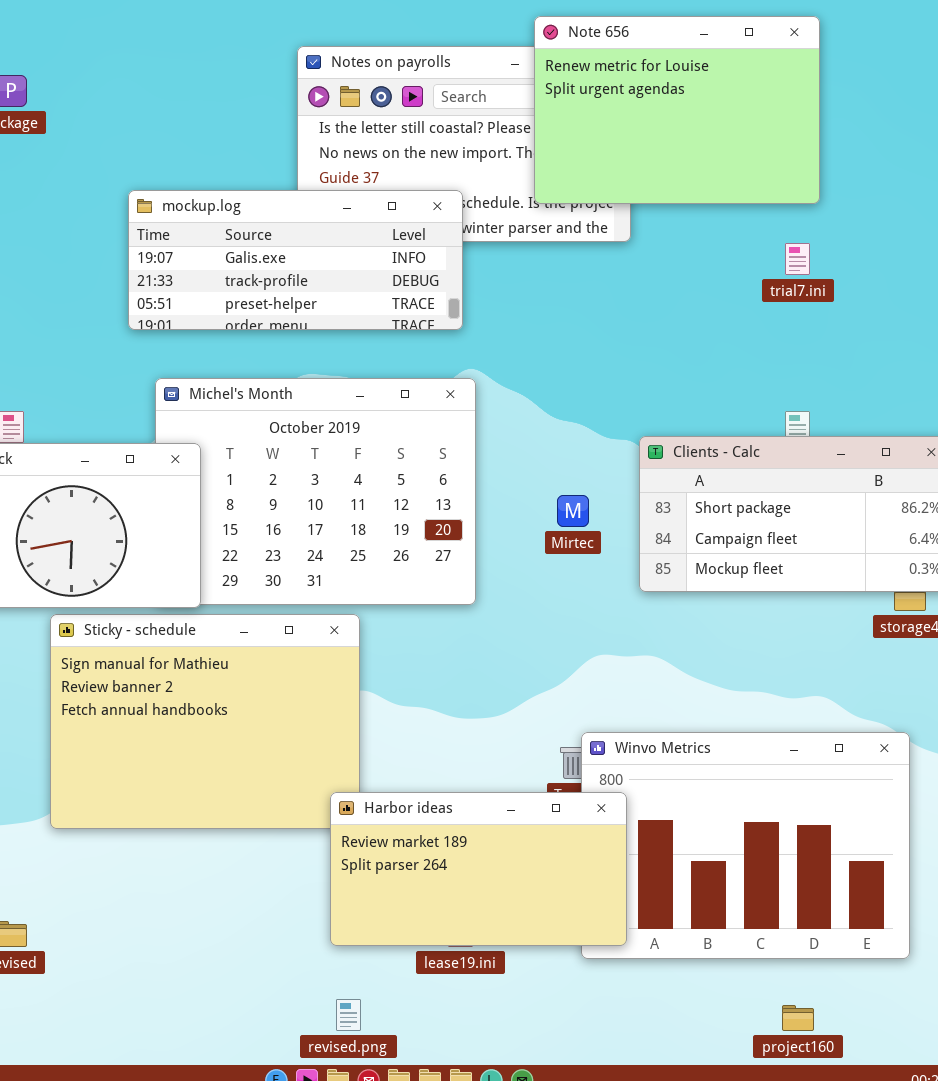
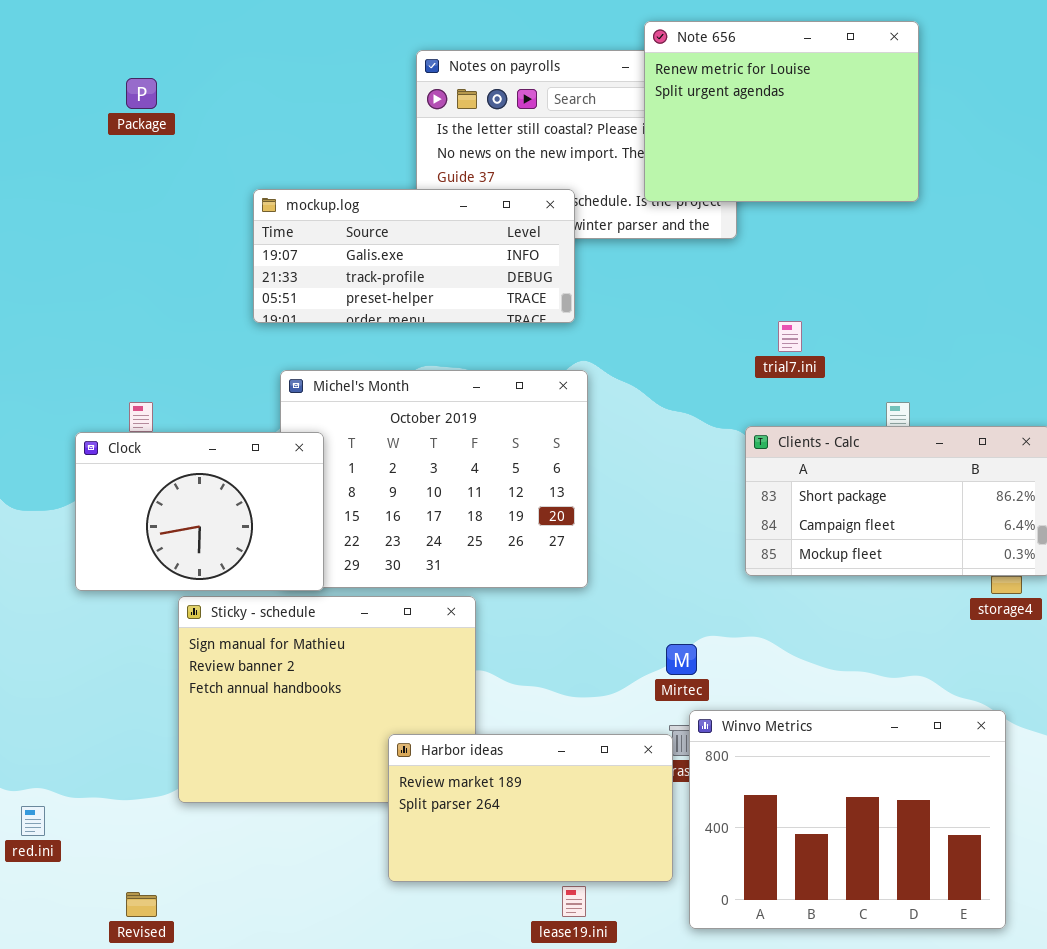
trial7.ini: [785,243,810,275] -> [778,321,802,352], moved
Mirtec: [557,495,589,527] -> [666,644,697,675], moved
Harbor ideas: [330,792,627,946] -> [388,734,673,882], moved

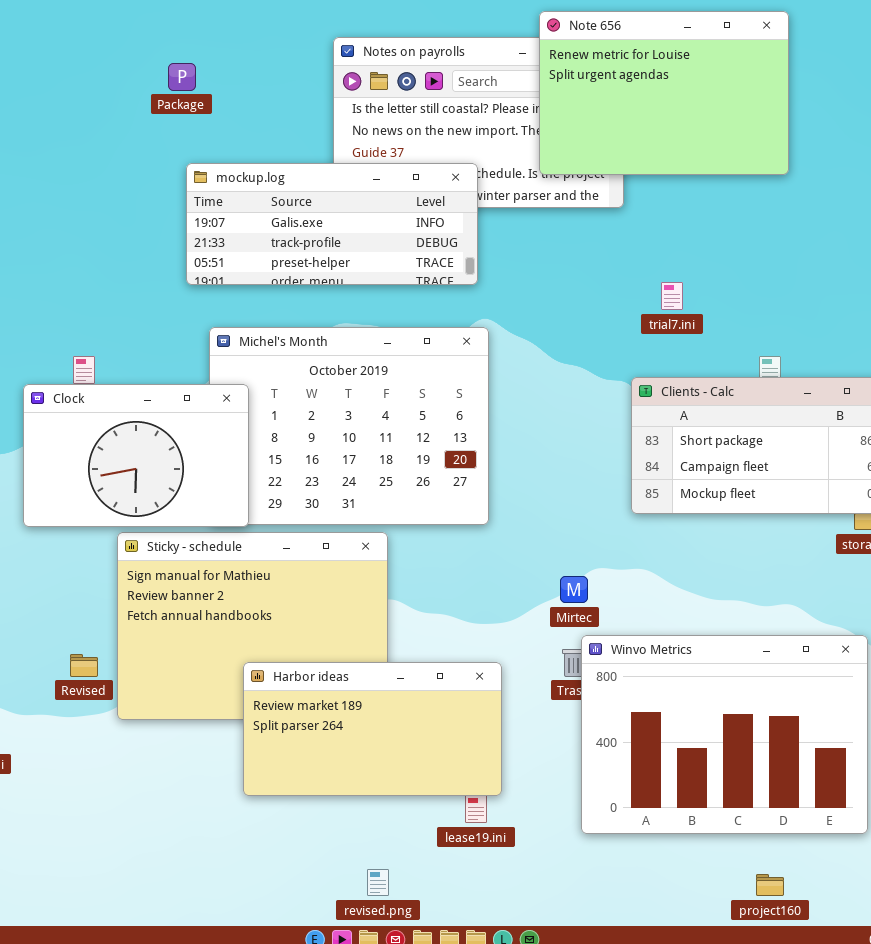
Package: [126,78,157,109] -> [168,63,196,91], moved
Harbor ideas: [388,734,673,882] -> [243,662,502,796], moved
Revised: [126,892,157,917] -> [70,654,98,677], moved

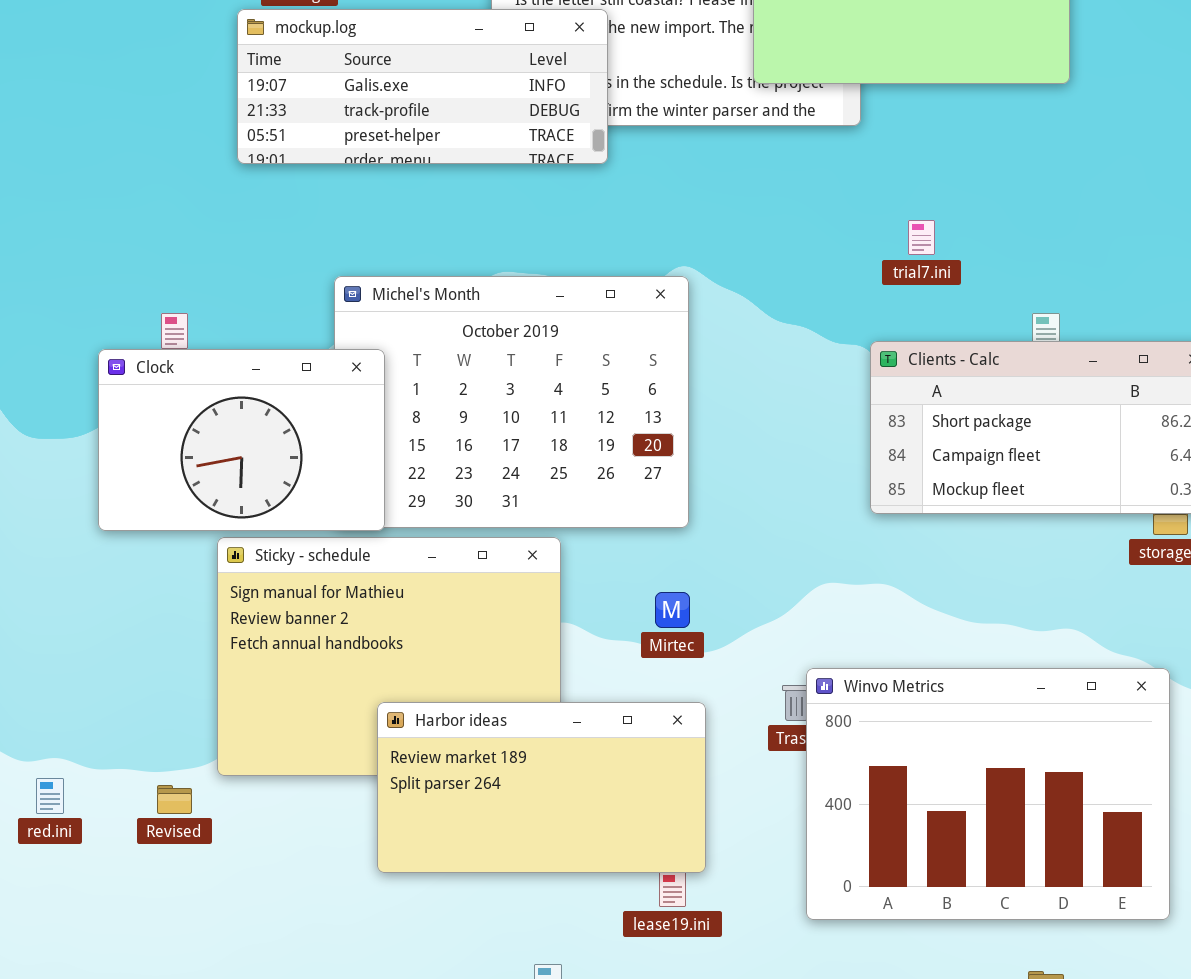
mockup.log: [186,163,478,285] -> [237,9,608,164], moved
Mirtec: [560,576,588,603] -> [655,592,690,628], moved
Revised: [70,654,98,677] -> [157,785,192,814], moved

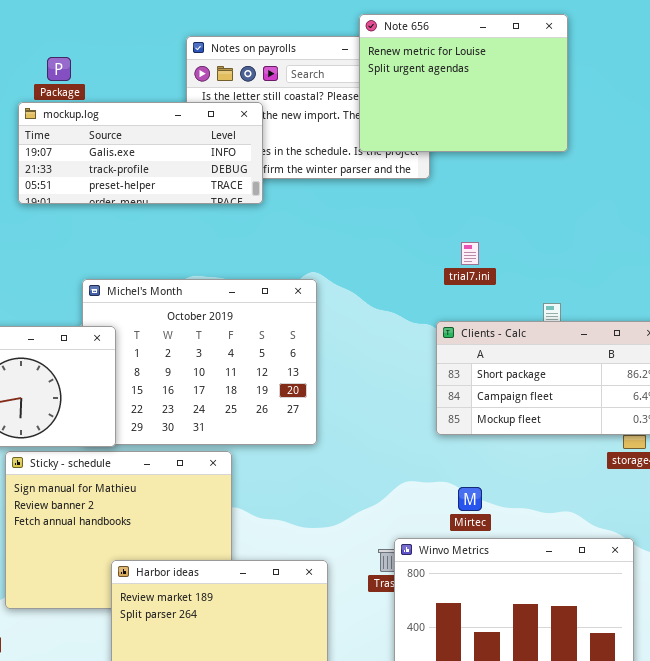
Mirtec: [655,592,690,628] -> [458,487,482,511], moved

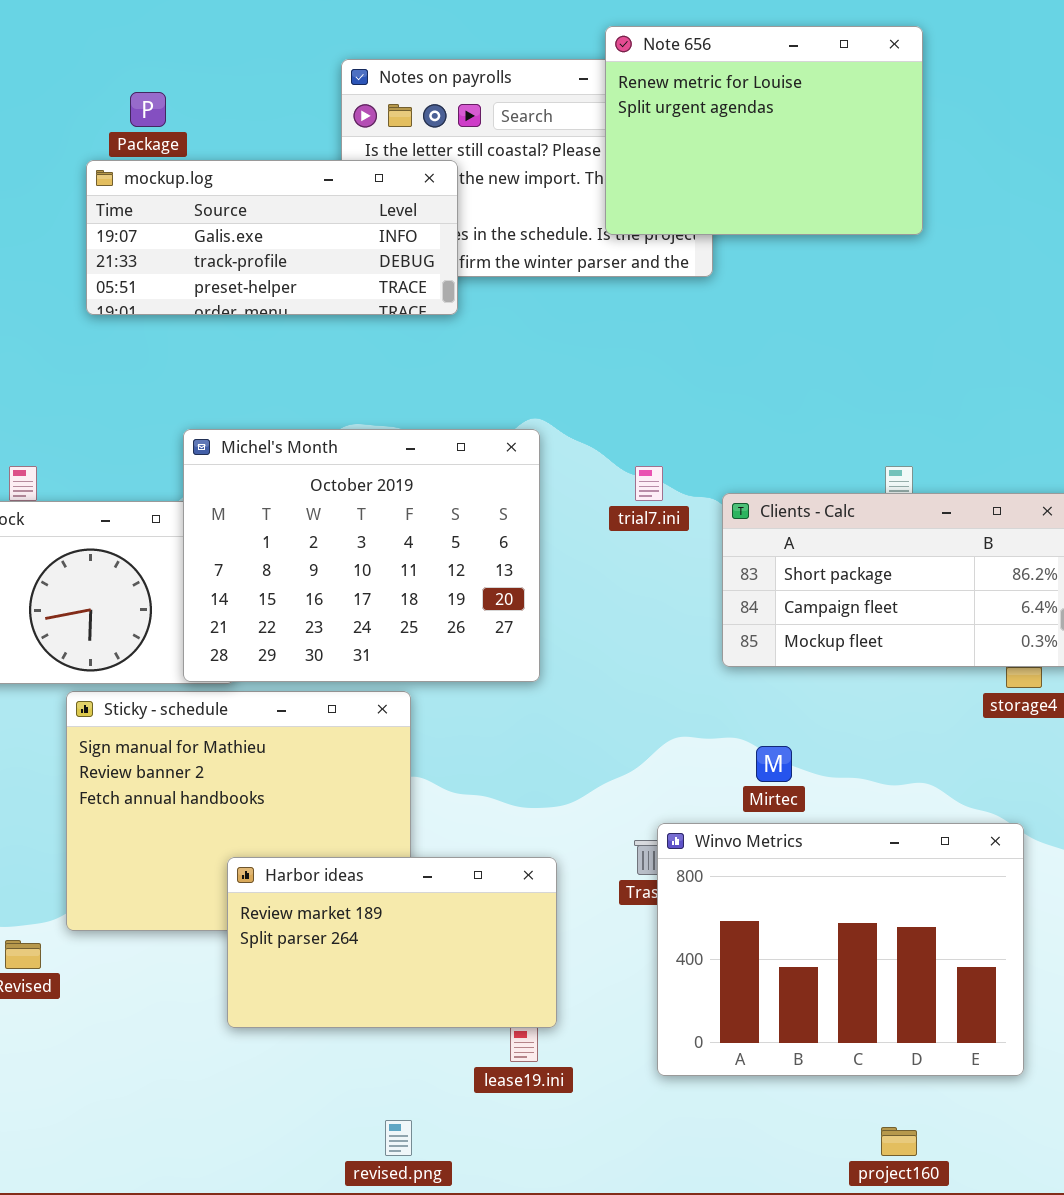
trial7.ini: [461,242,479,265] -> [635,466,663,501], moved
Michel's Month: [82,279,317,445] -> [183,429,540,682], raised

